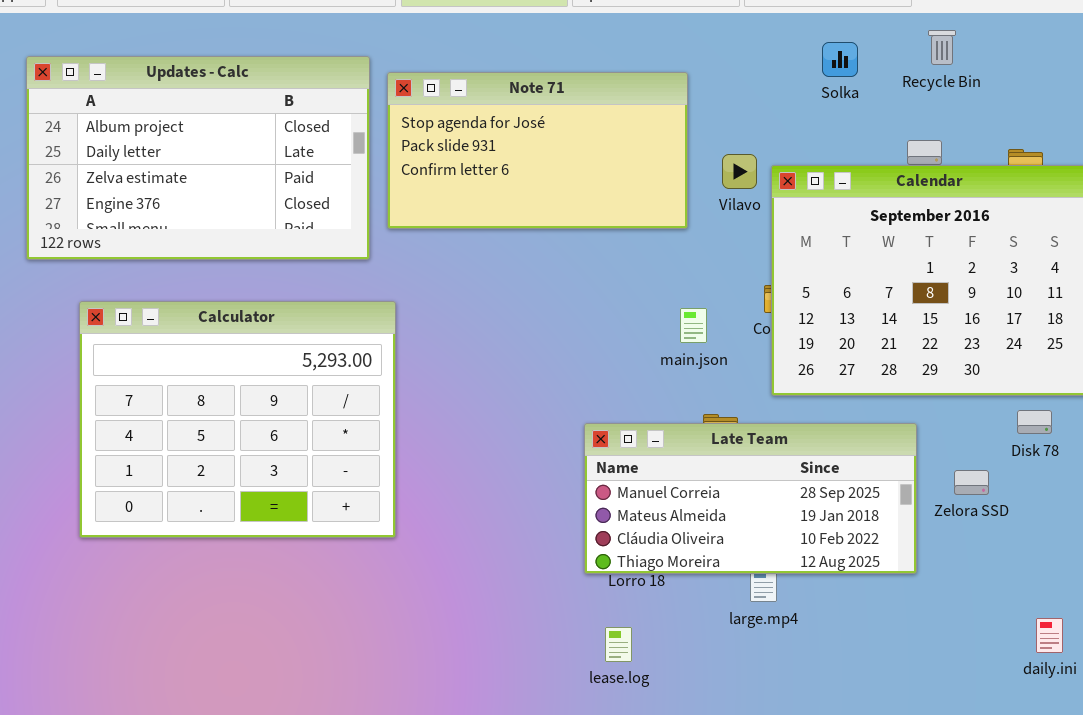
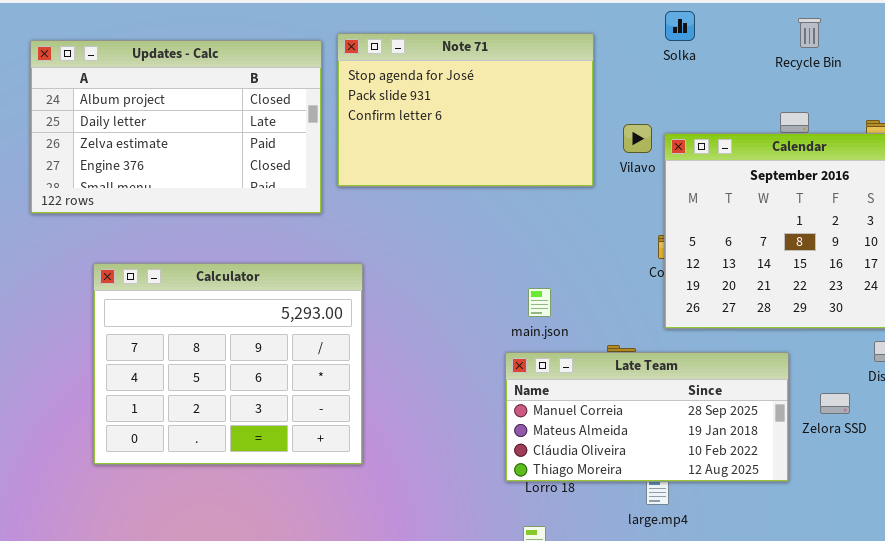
Solka: [822,42,858,77] -> [665,11,695,41], moved
Note 71: [387,72,688,229] -> [337,33,594,187], resized
Calculator: [79,301,396,538] -> [93,263,363,465], moved
main.json: [680,308,707,343] -> [528,288,551,317], moved

